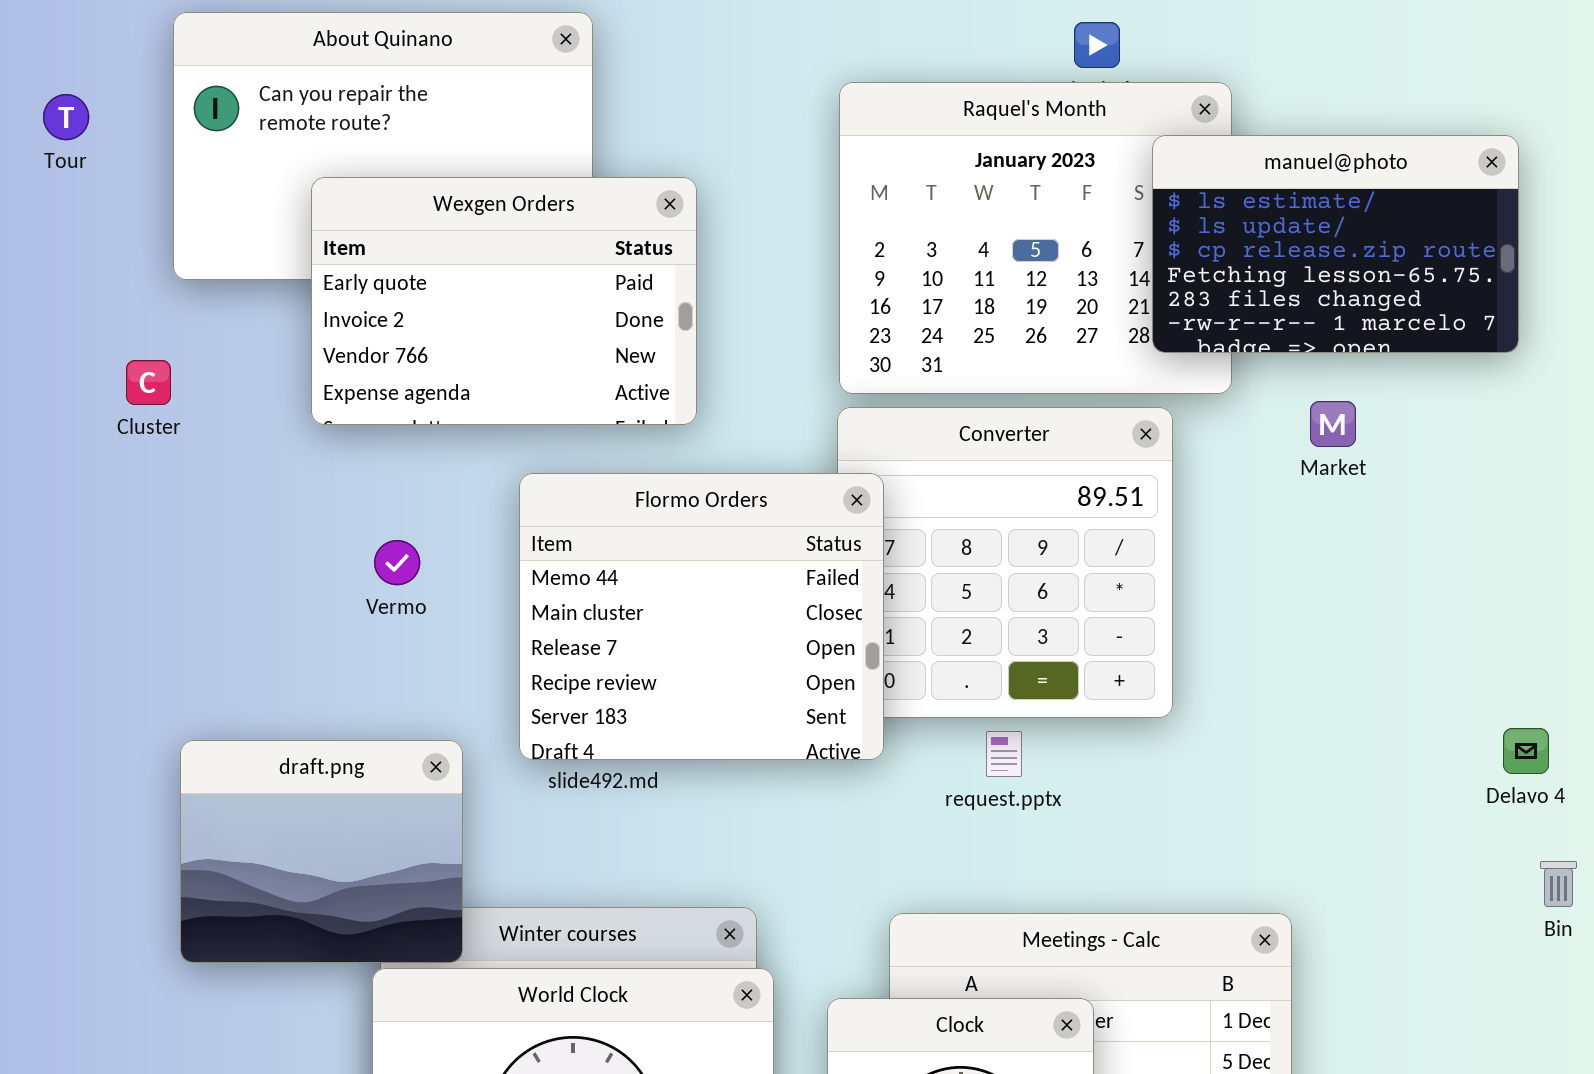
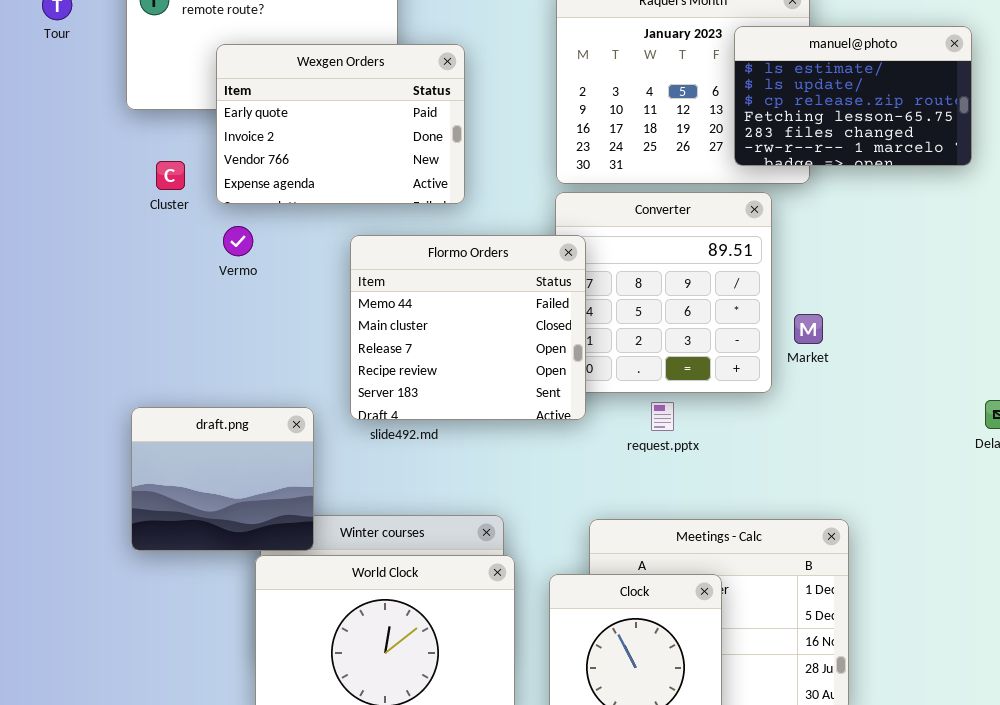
manuel@photo: [1152,135,1519,353] -> [734,26,972,166], moved
Cluster: [126,360,171,405] -> [156,161,185,190], moved
Market: [1310,401,1356,447] -> [794,314,823,344], moved
Vermo: [374,540,420,585] -> [223,226,253,256], moved

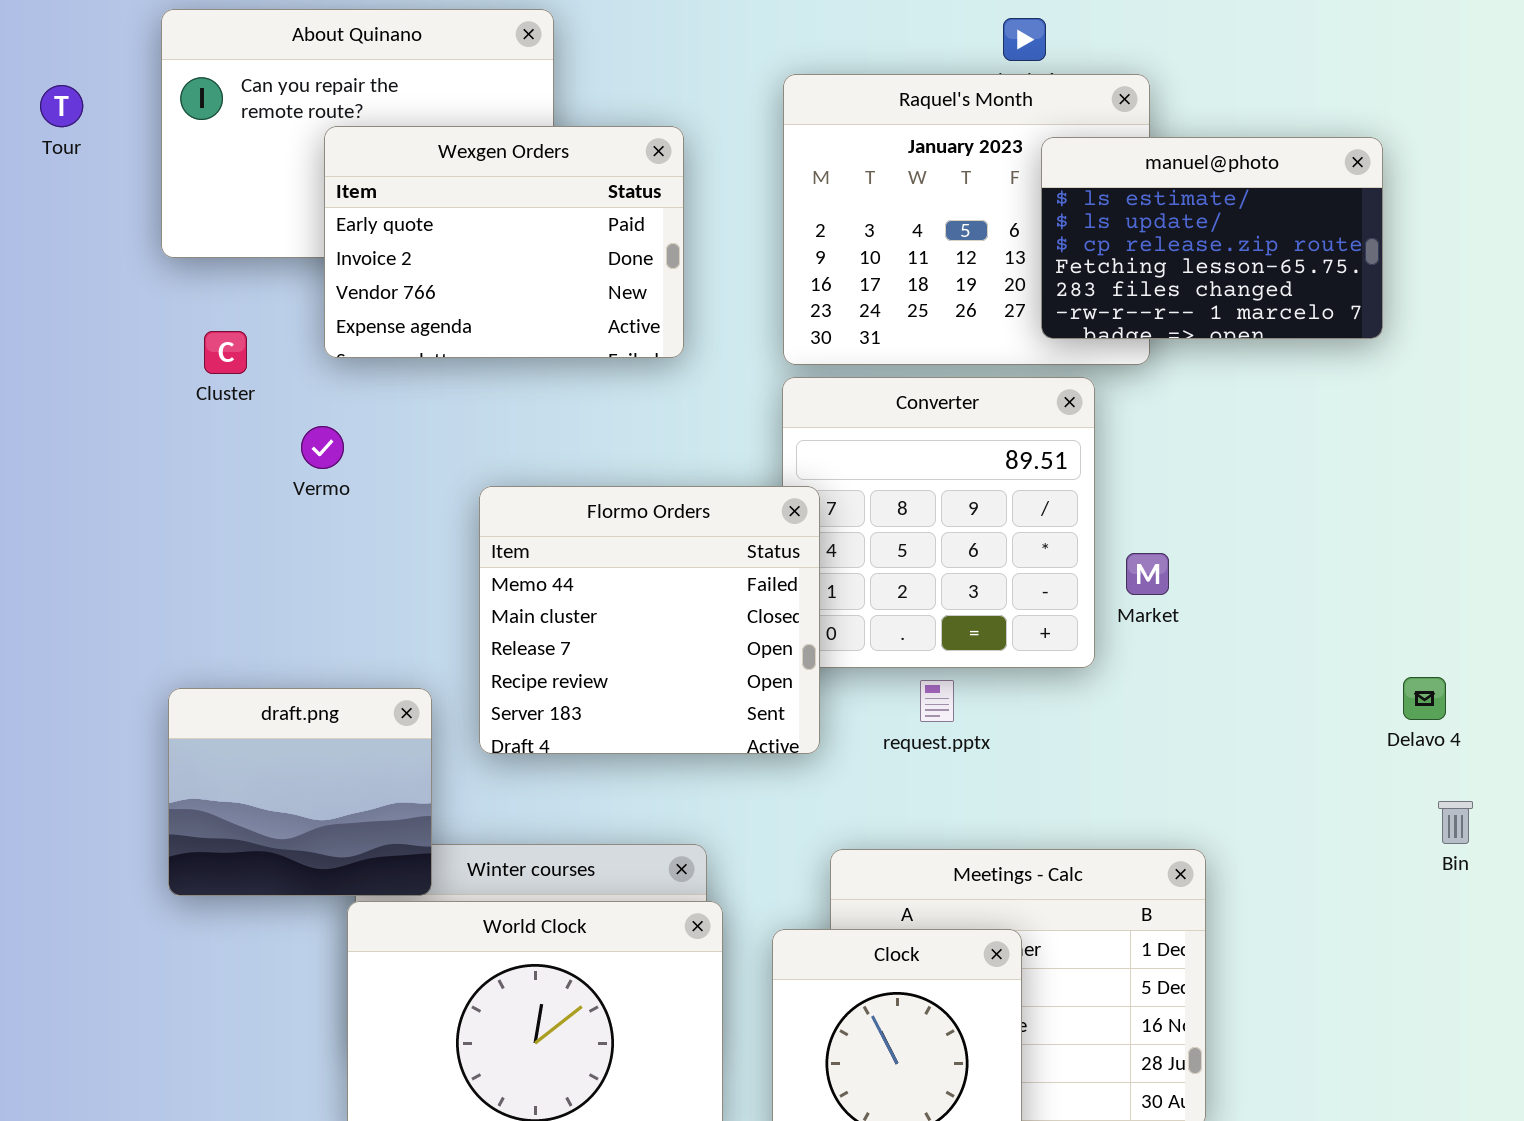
Wexgen Orders: [216,44,465,204] -> [324,126,684,358], moved
Flormo Orders: [350,235,586,420] -> [479,486,820,754], moved

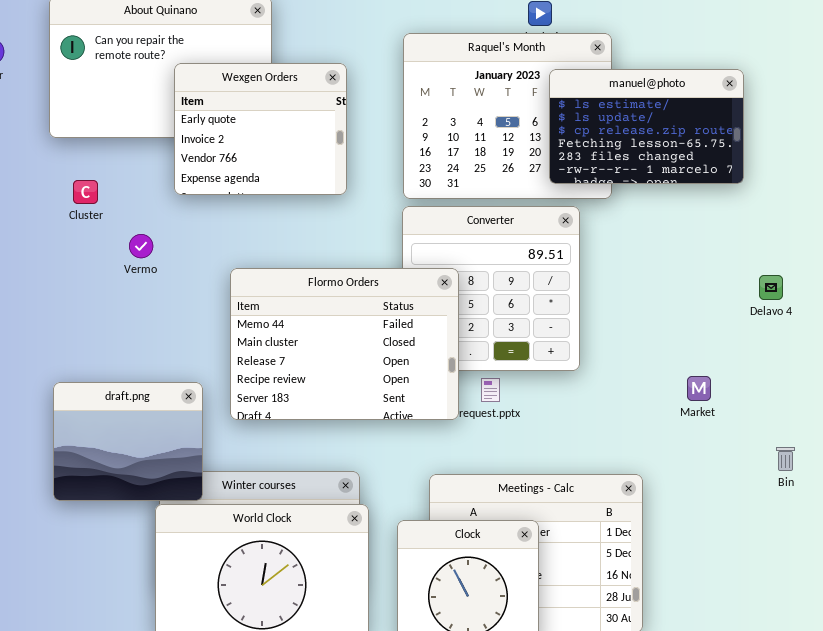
Wexgen Orders: [324,126,684,358] -> [174,63,347,195], resized
Flormo Orders: [479,486,820,754] -> [230,268,459,420], resized
Market: [1126,553,1169,595] -> [687,376,711,401], moved
Delavo 4: [1403,677,1446,720] -> [759,275,783,300], moved

